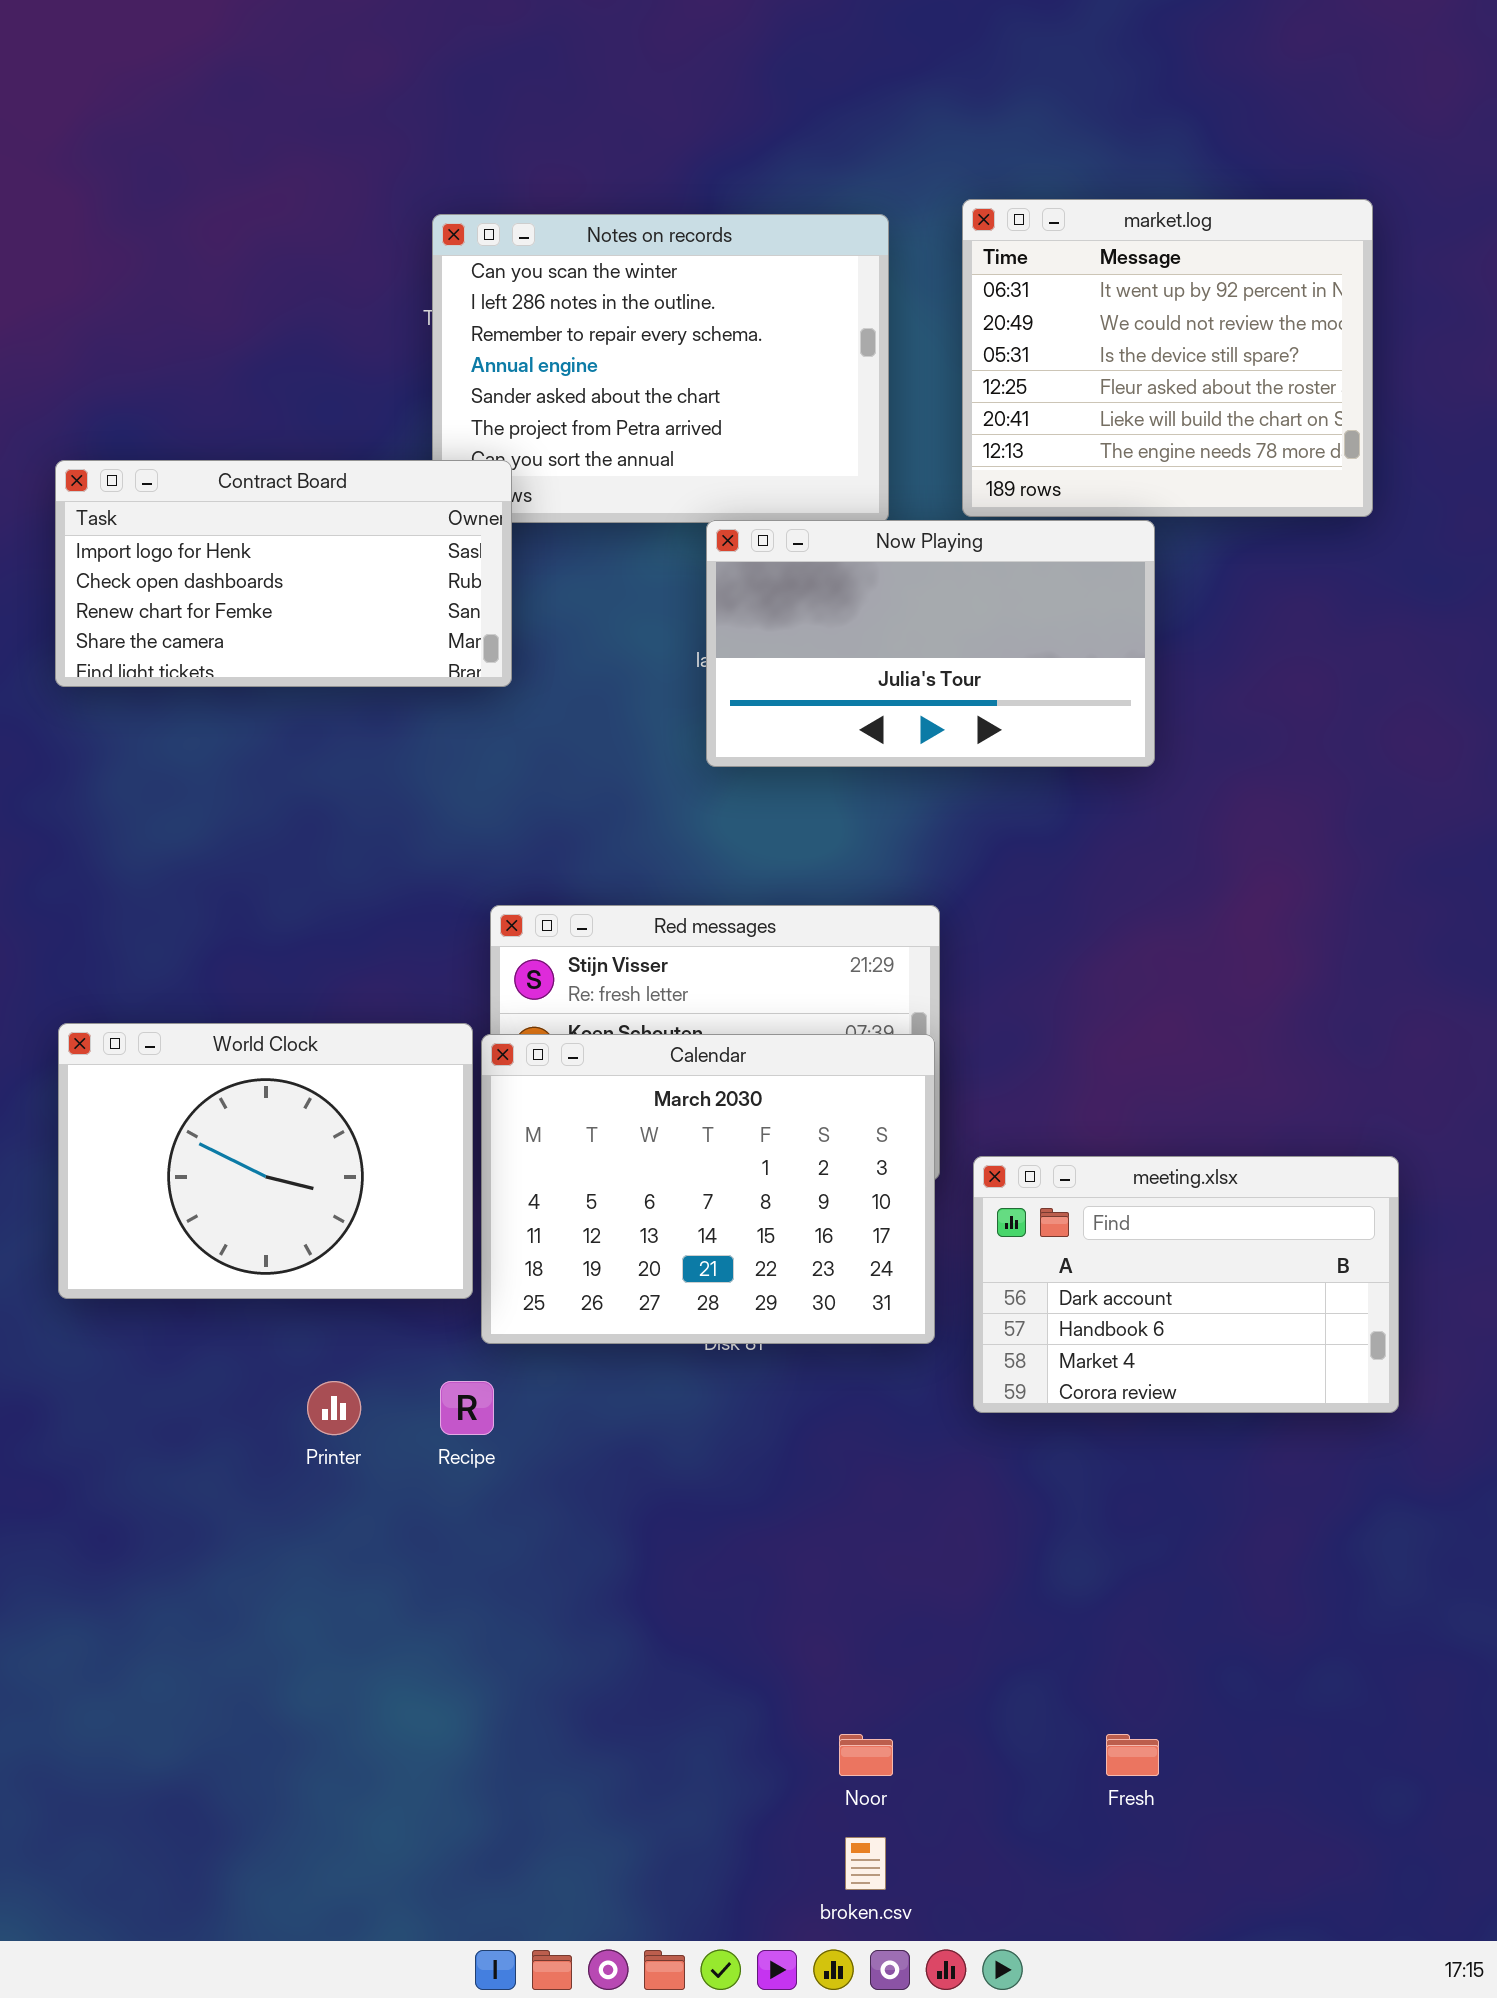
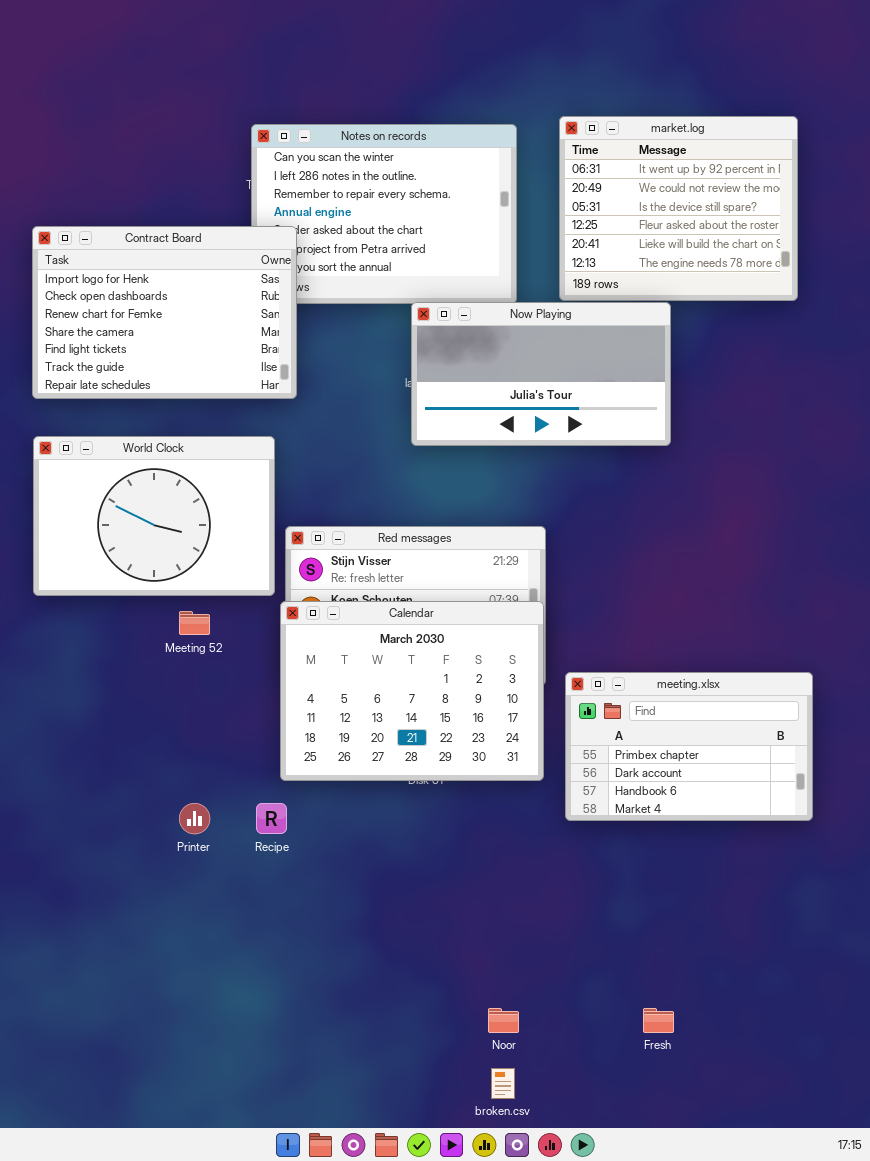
Contract Board: [55,460,512,687] -> [32,226,297,399], resized
World Clock: [58,1023,473,1299] -> [33,436,275,596], moved
meeting.xlsx: [973,1156,1399,1413] -> [565,672,813,821], scrolled up 1 row

